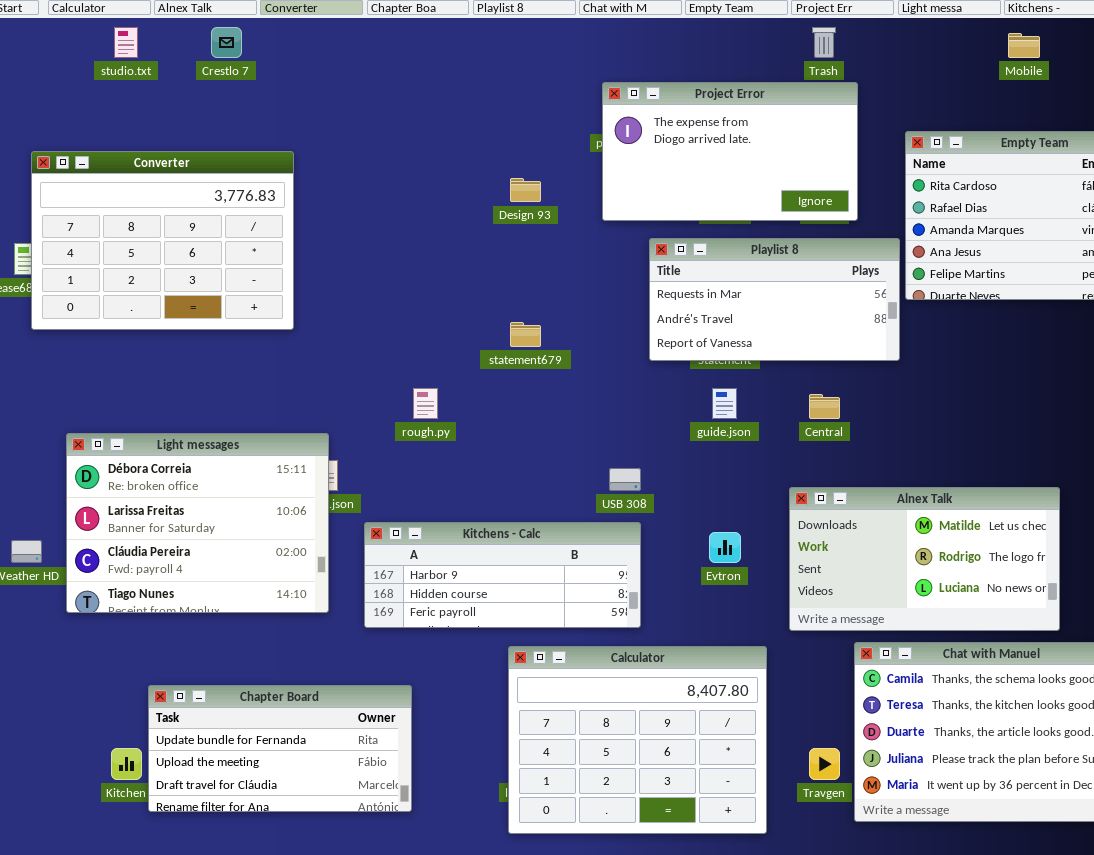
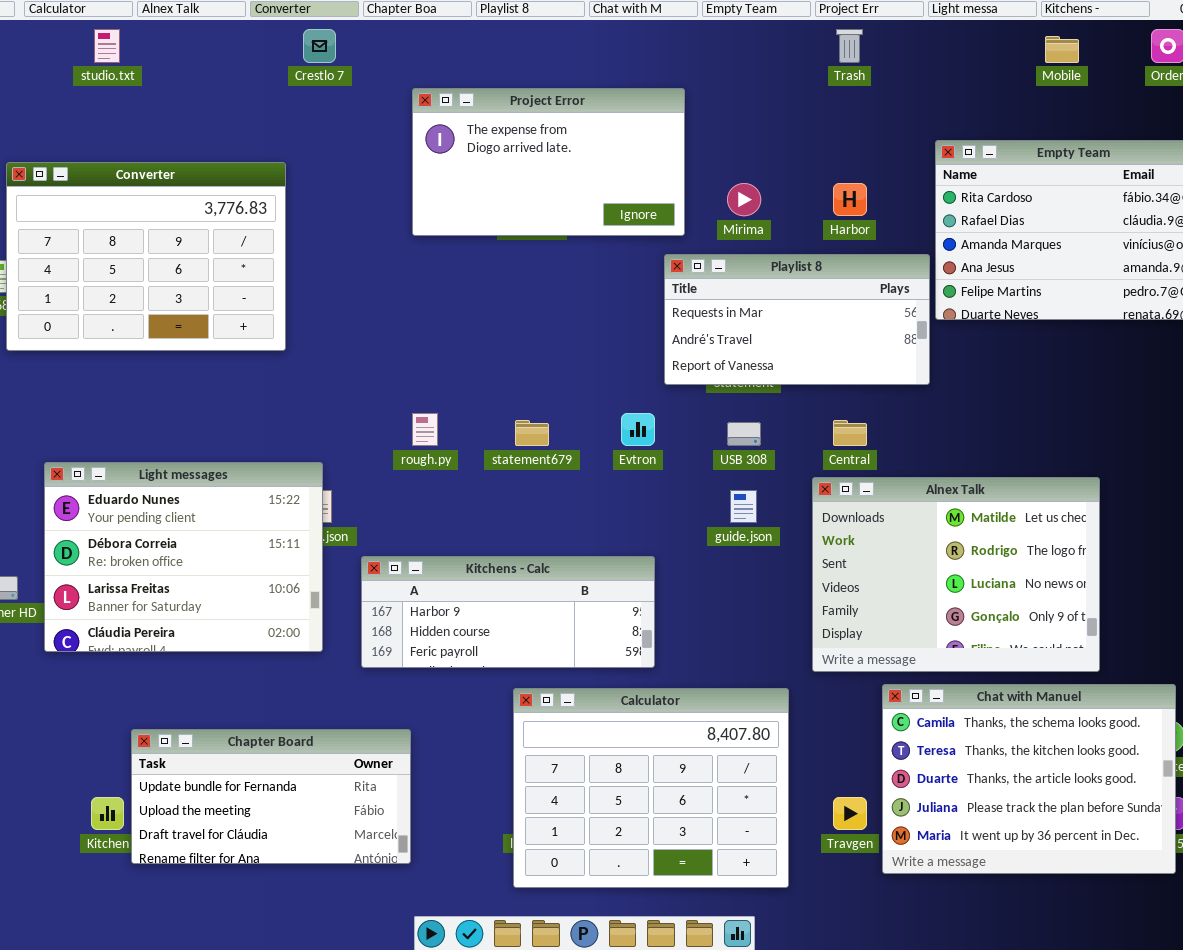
Crestlo 7: [211,27,242,58] -> [303,29,336,63], moved
Project Error: [602,82,858,221] -> [412,88,685,236], moved
statement679: [510,322,541,347] -> [515,420,549,446], moved
guide.json: [712,388,737,419] -> [730,490,757,523], moved
Light messages: [66,433,329,613] -> [44,462,323,652], scrolled up 1 row
USB 308: [609,468,641,491] -> [727,422,761,446], moved
Alnex Talk: [789,487,1060,631] -> [812,477,1100,672], resized
Evtron: [709,532,741,563] -> [621,413,655,446], moved

